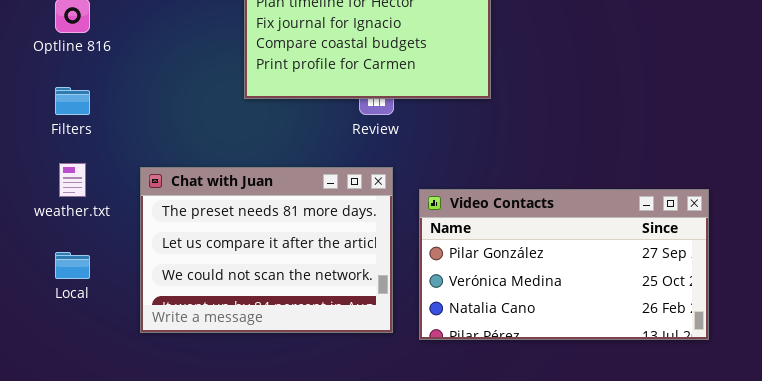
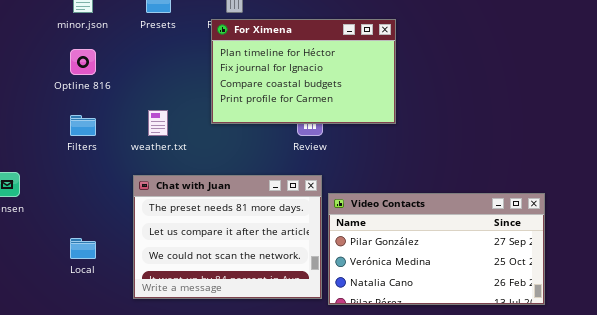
weather.txt: [59,163,86,197] -> [148,110,168,136], moved
Video Contacts: [419,189,709,340] -> [328,193,545,305], moved

